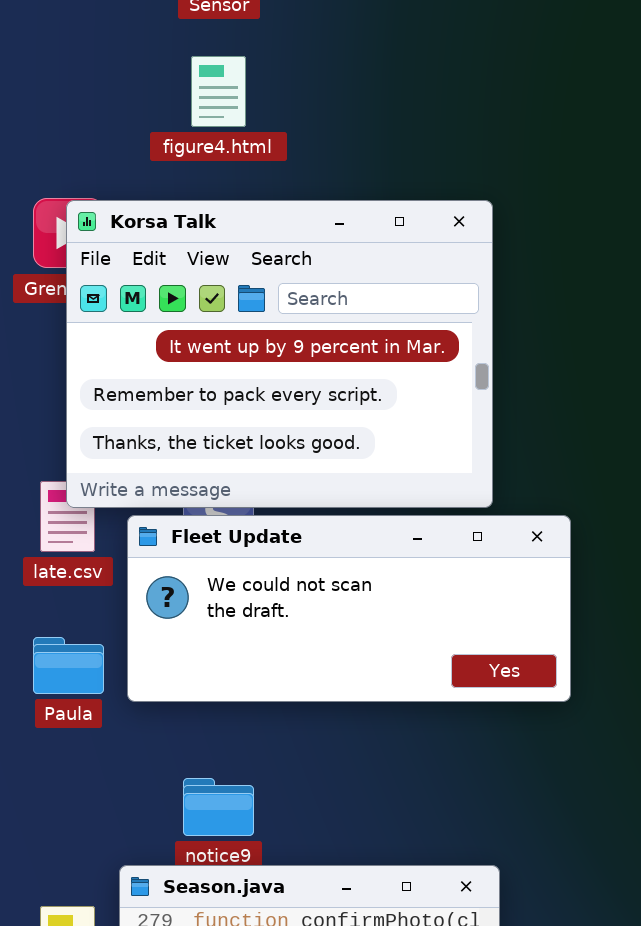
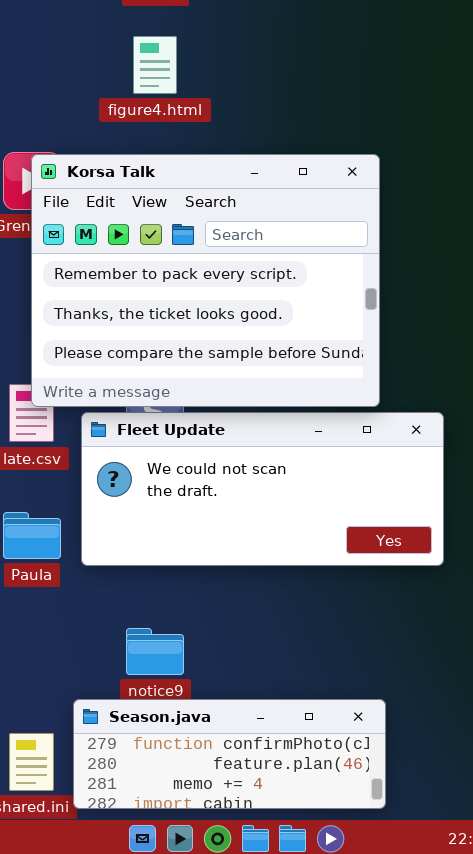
Korsa Talk: [66,200,493,508] -> [31,154,380,407], scrolled down 1 row

